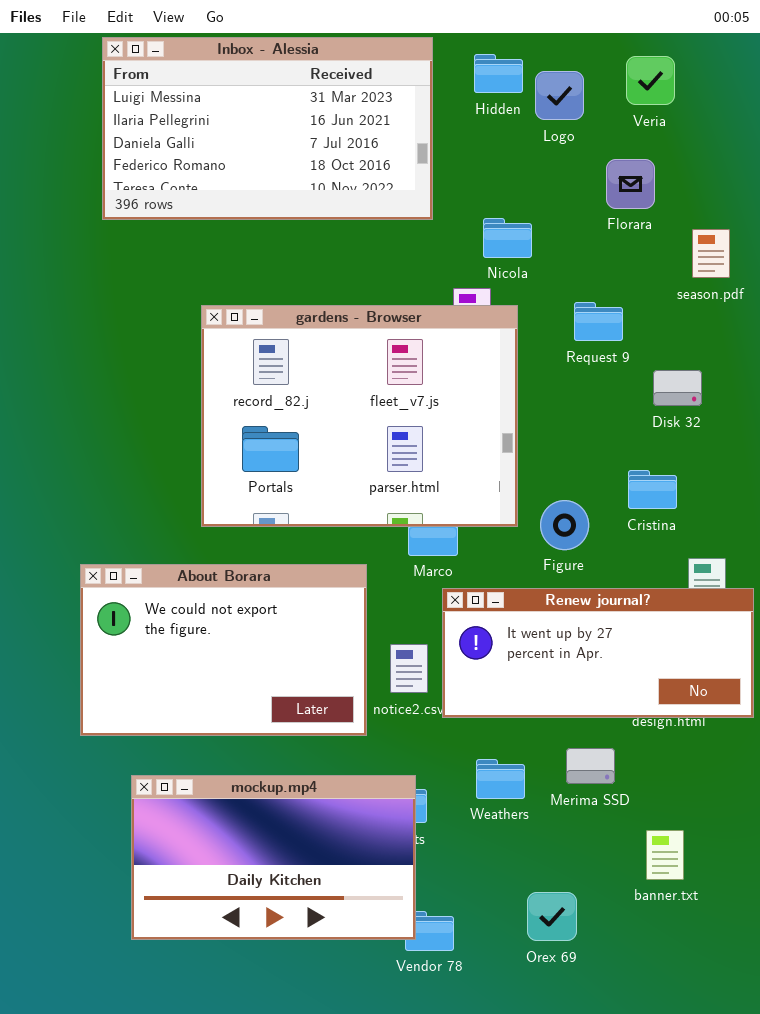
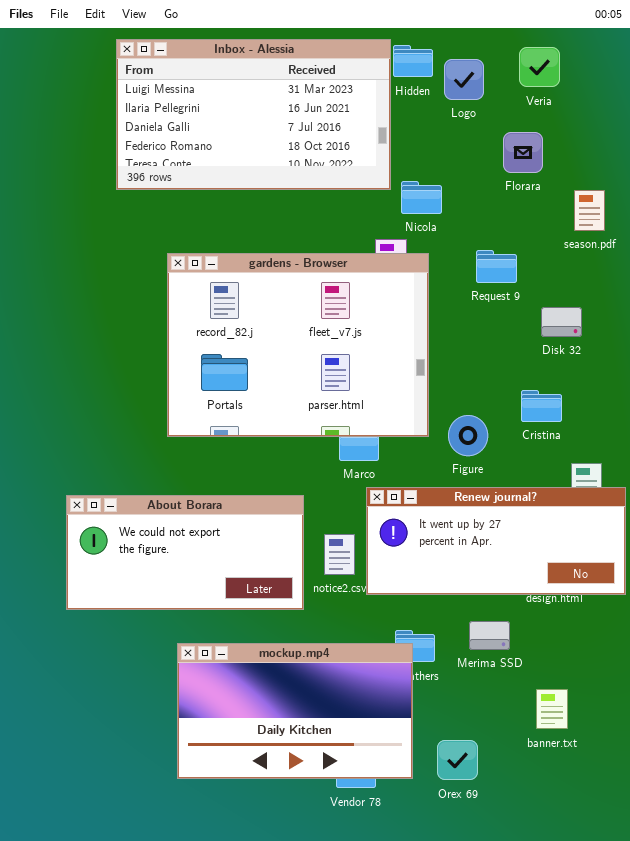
Inbox - Alessia: [102,37,433,220] -> [116,39,391,190], moved
About Borara: [80,564,367,736] -> [66,495,304,610], resized
mockup.mp4: [131,775,416,940] -> [177,643,413,779], moved

